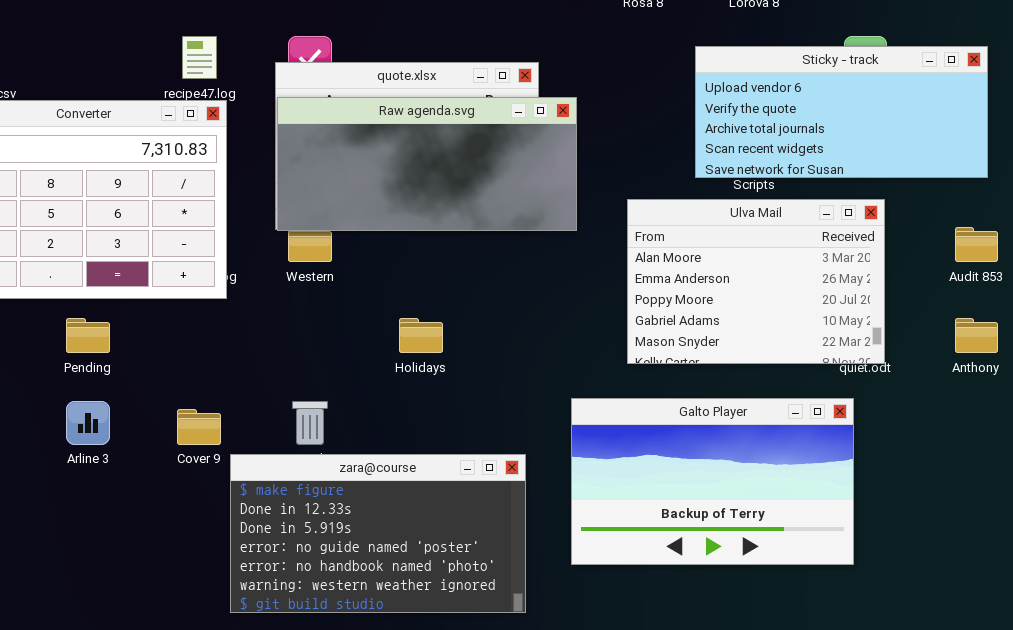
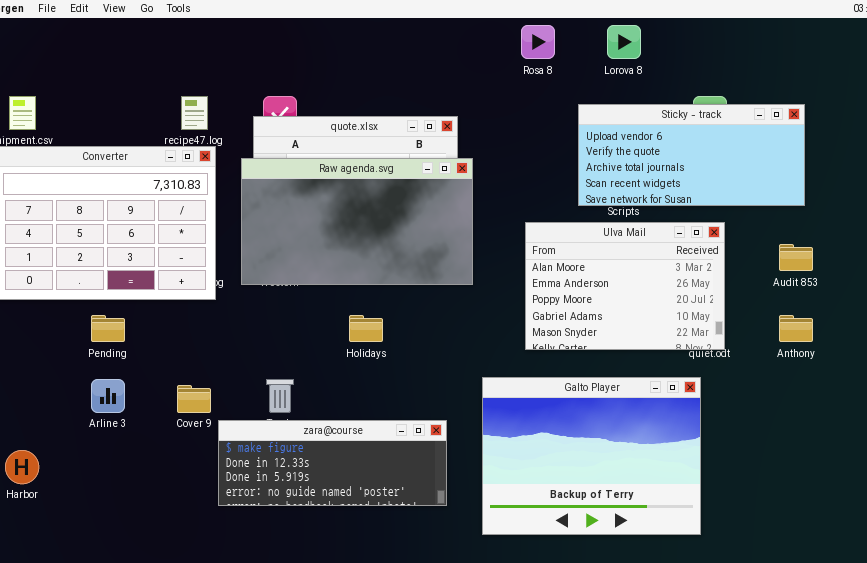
Raw agenda.svg: [277,97,577,231] -> [241,158,473,285], moved, resized
Galto Player: [571,398,854,565] -> [482,377,701,535], resized
zara@course: [230,454,526,613] -> [218,420,447,506], resized

